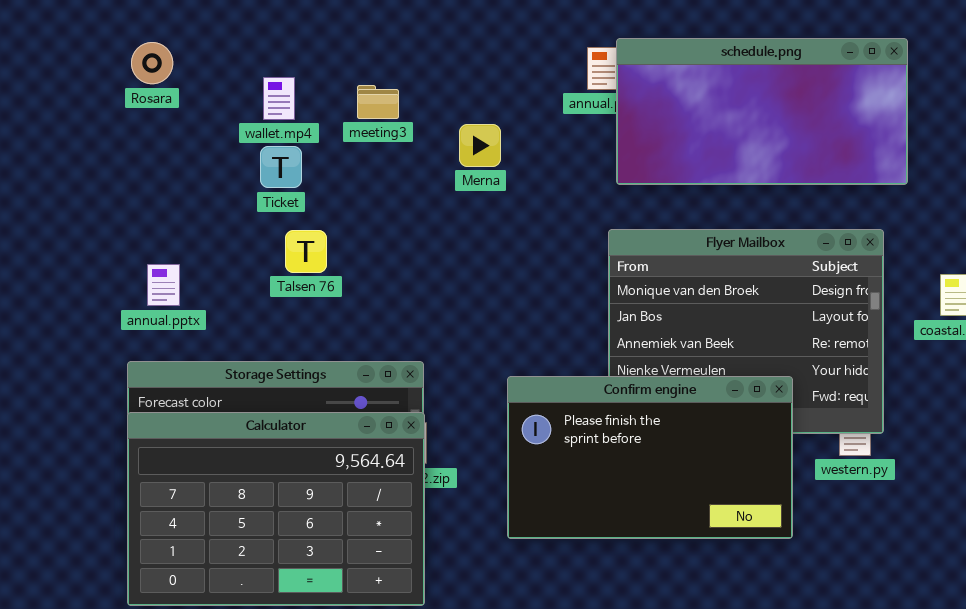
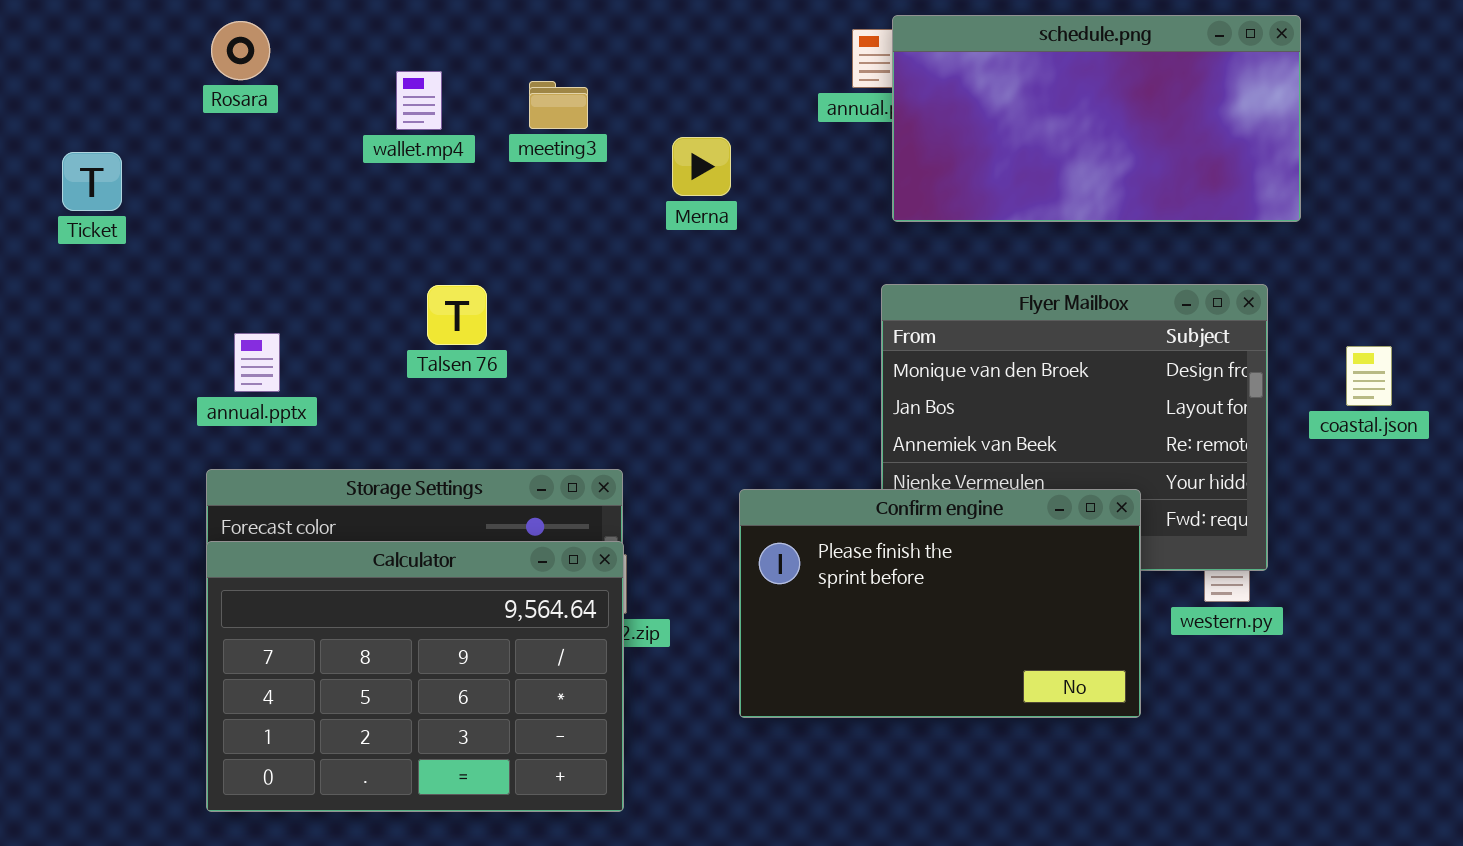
Ticket: [260,146,302,188] -> [62,152,122,211], moved

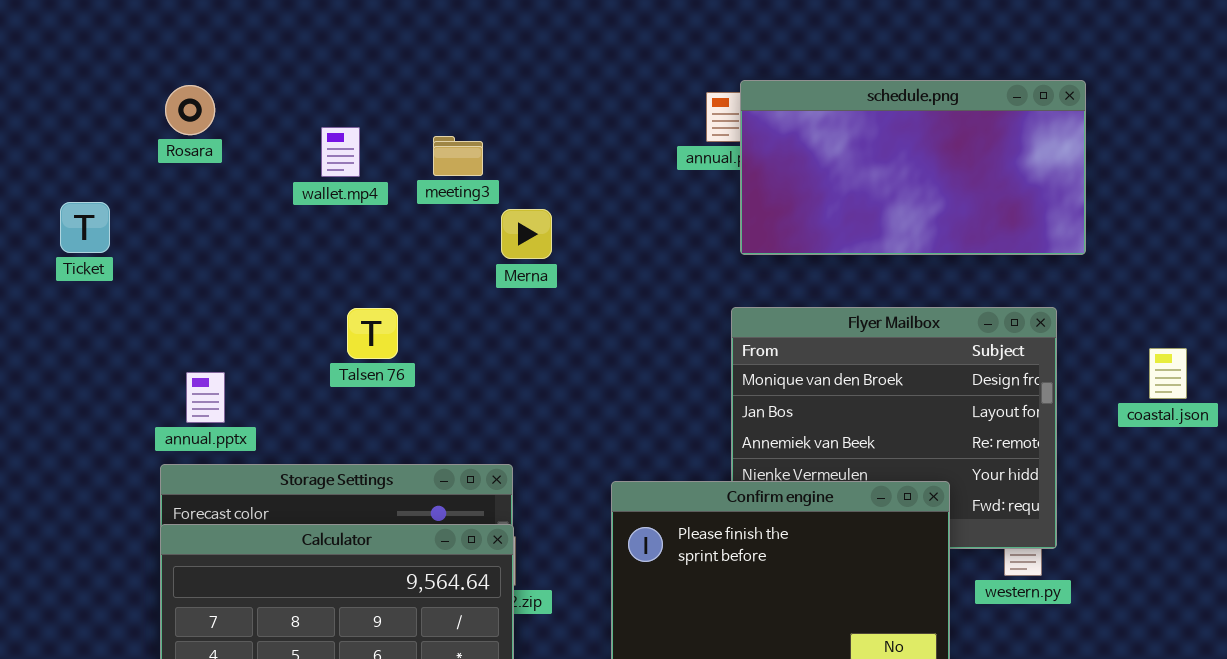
Merna: [672,137,731,196] -> [501,209,552,259], moved
Ticket: [62,152,122,211] -> [60,202,110,253], moved
annual.pptx: [234,333,280,392] -> [186,372,225,423], moved
coastal.json: [1346,346,1392,406] -> [1149,348,1187,399], moved

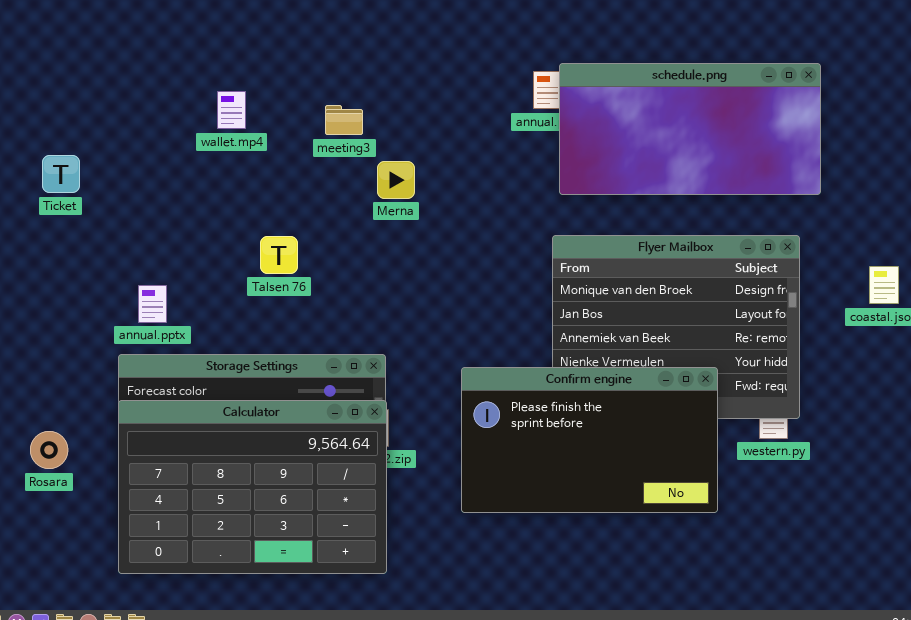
Rosara: [165,85,215,135] -> [30,431,68,469], moved
wallet.mp4: [321,127,360,177] -> [217,91,246,129], moved

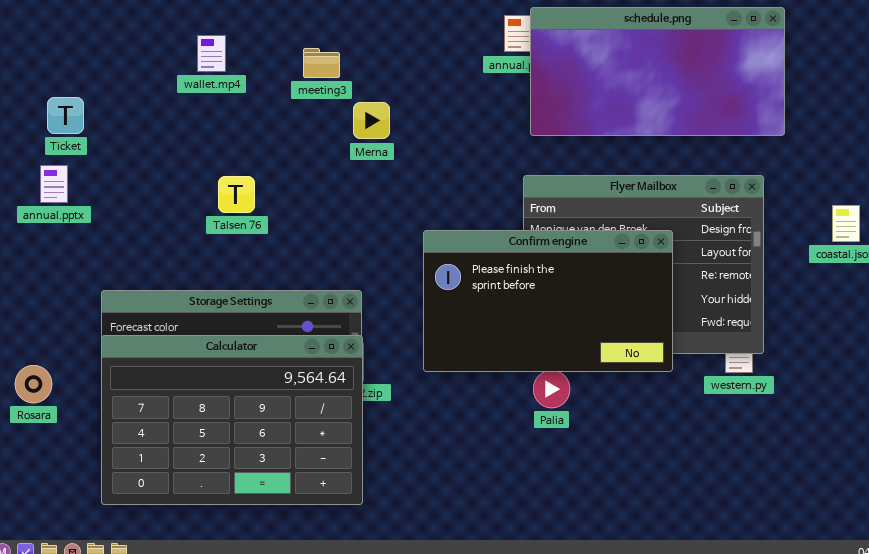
Ticket: [42,155,80,193] -> [47,97,84,134], moved
Talsen 76: [260,236,298,274] -> [218,176,255,213], moved
annual.pptx: [138,285,167,323] -> [40,165,68,203], moved
Confirm engine: [461,367,718,513] -> [423,230,673,372], moved

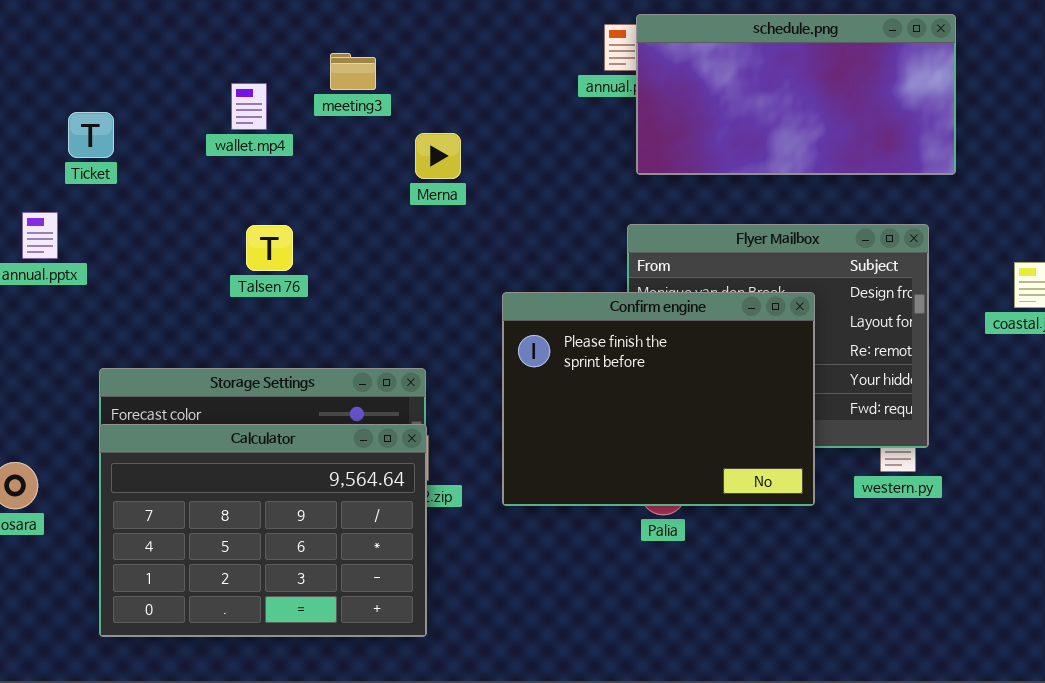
wallet.mp4: [197,35,226,72] -> [231,83,267,130], moved
meeting3: [303,48,340,78] -> [330,53,376,90], moved
Ticket: [47,97,84,134] -> [68,112,114,158], moved
Confirm engine: [423,230,673,372] -> [502,292,815,506], resized

